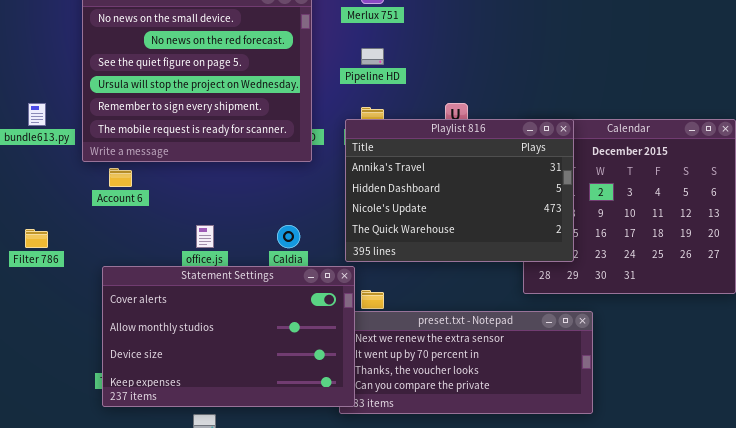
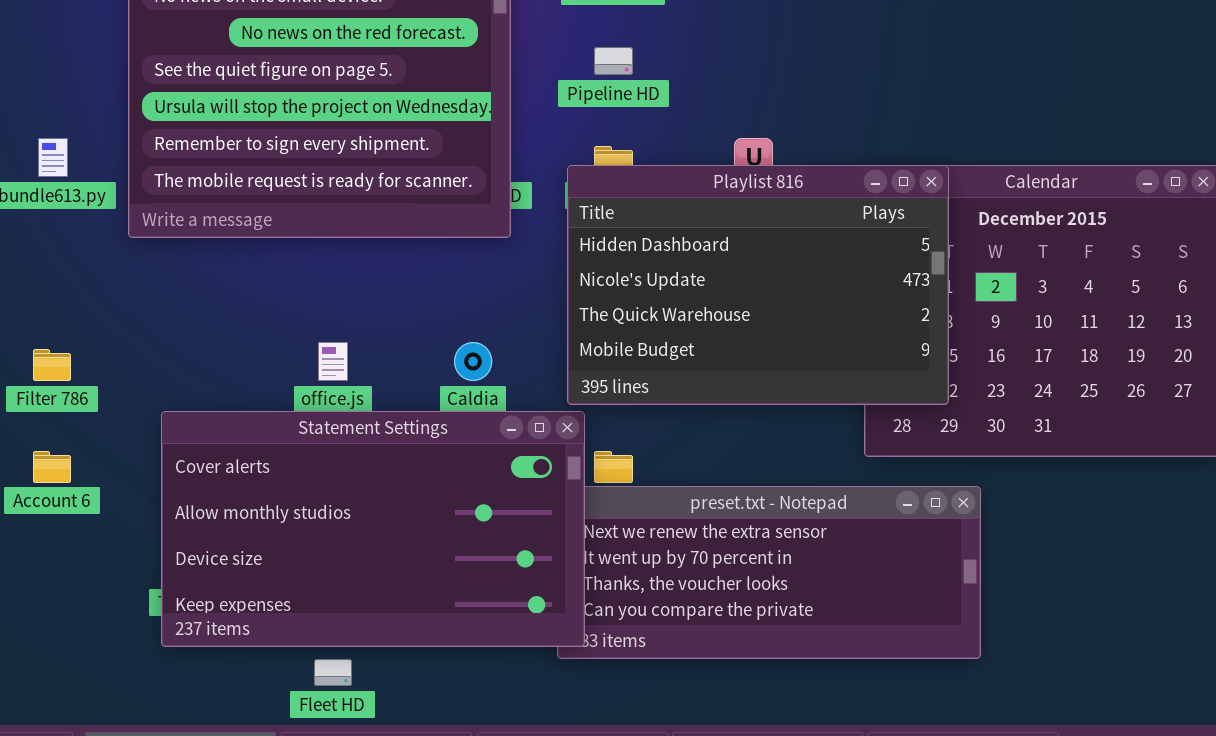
Playlist 816: [345,119,574,262] -> [567,165,949,405], scrolled down 1 row
Account 6: [109,168,132,187] -> [33,451,71,483], moved

